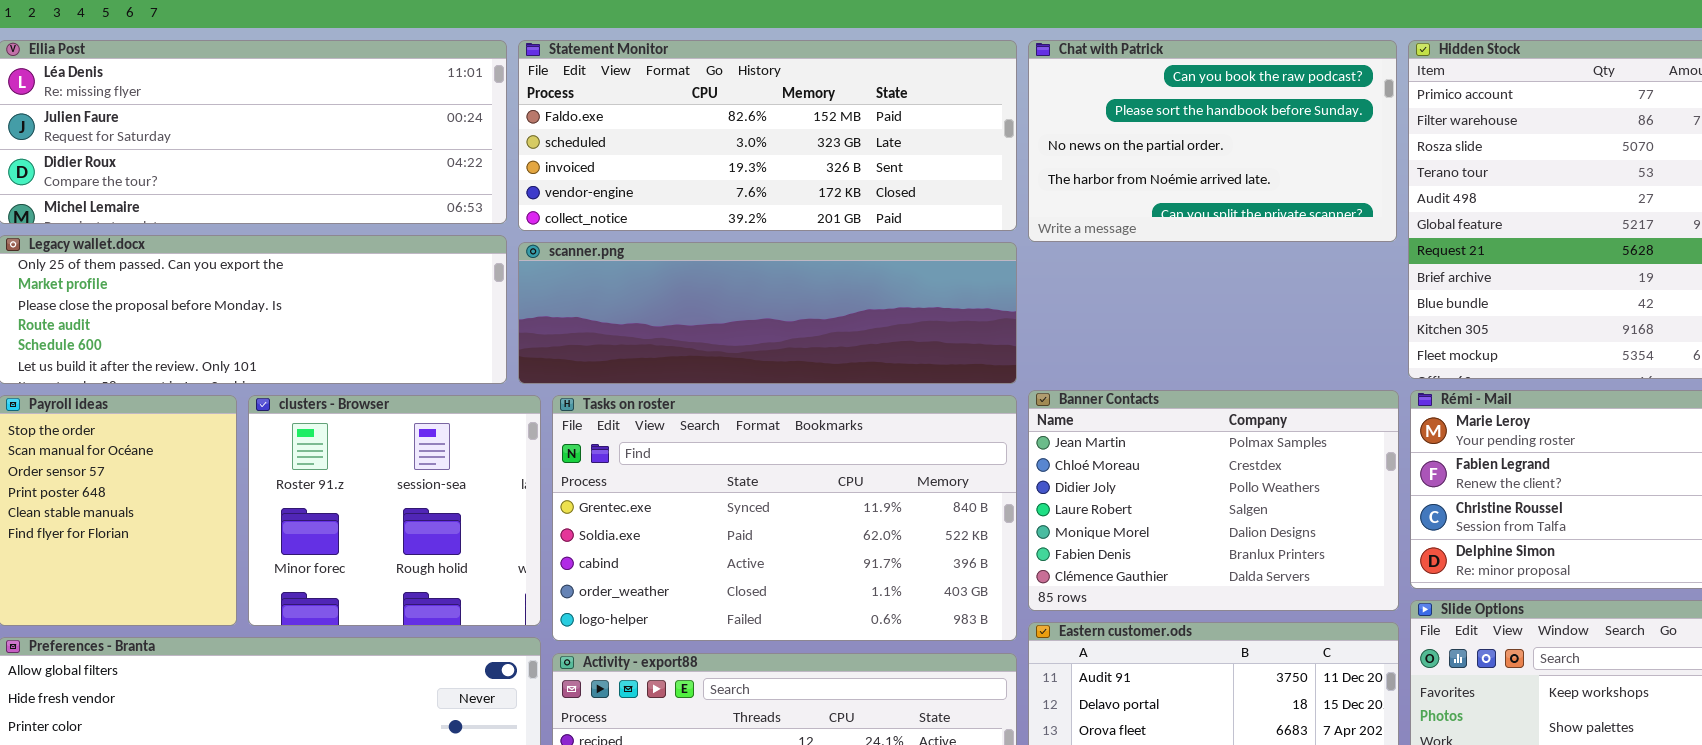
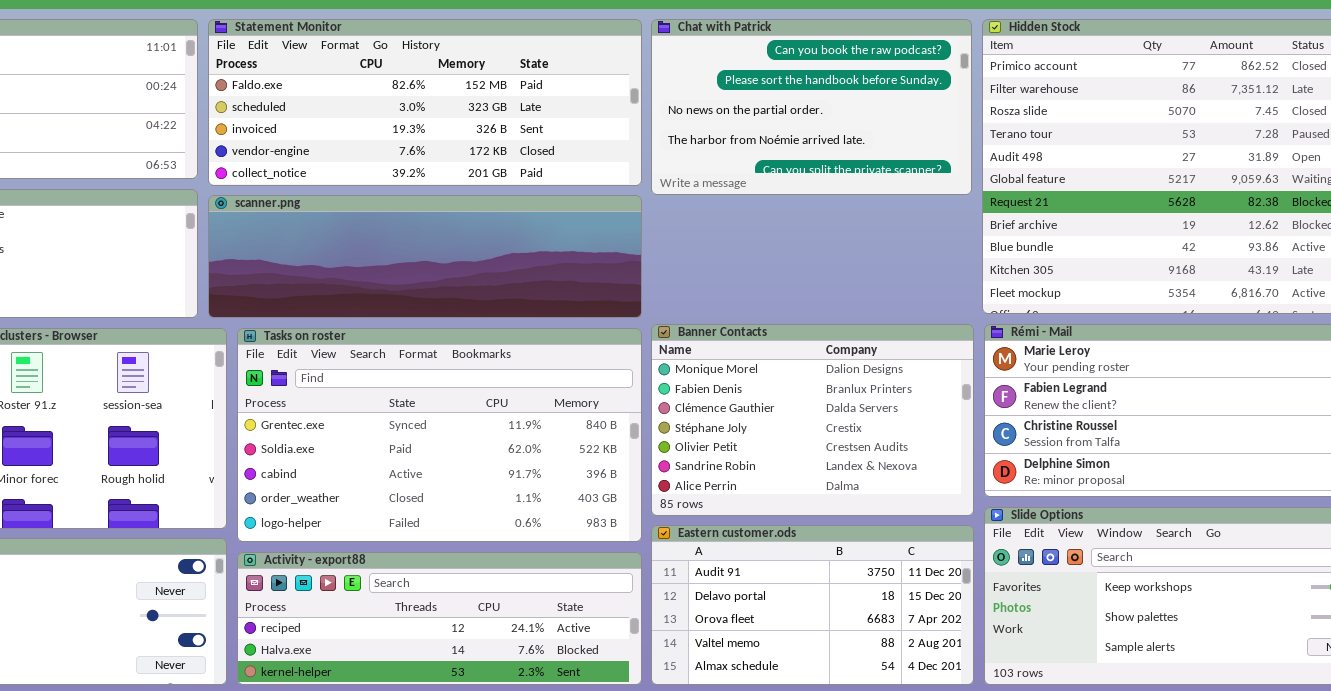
Banner Contacts: [1028,390,1399,611] -> [651,324,974,516], scrolled down 4 rows

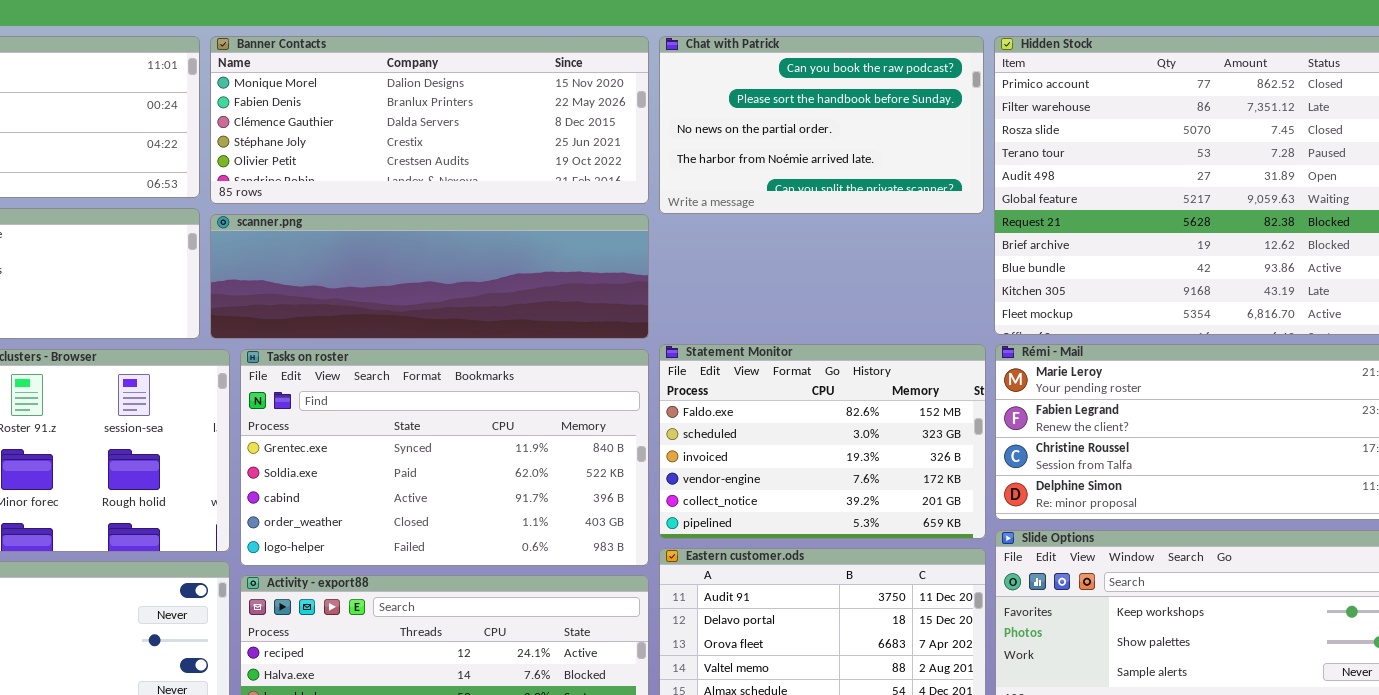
Statement Monitor: [208,19,642,186] -> [659,344,986,539], moved, resized
Banner Contacts: [651,324,974,516] -> [210,36,649,204], moved, resized

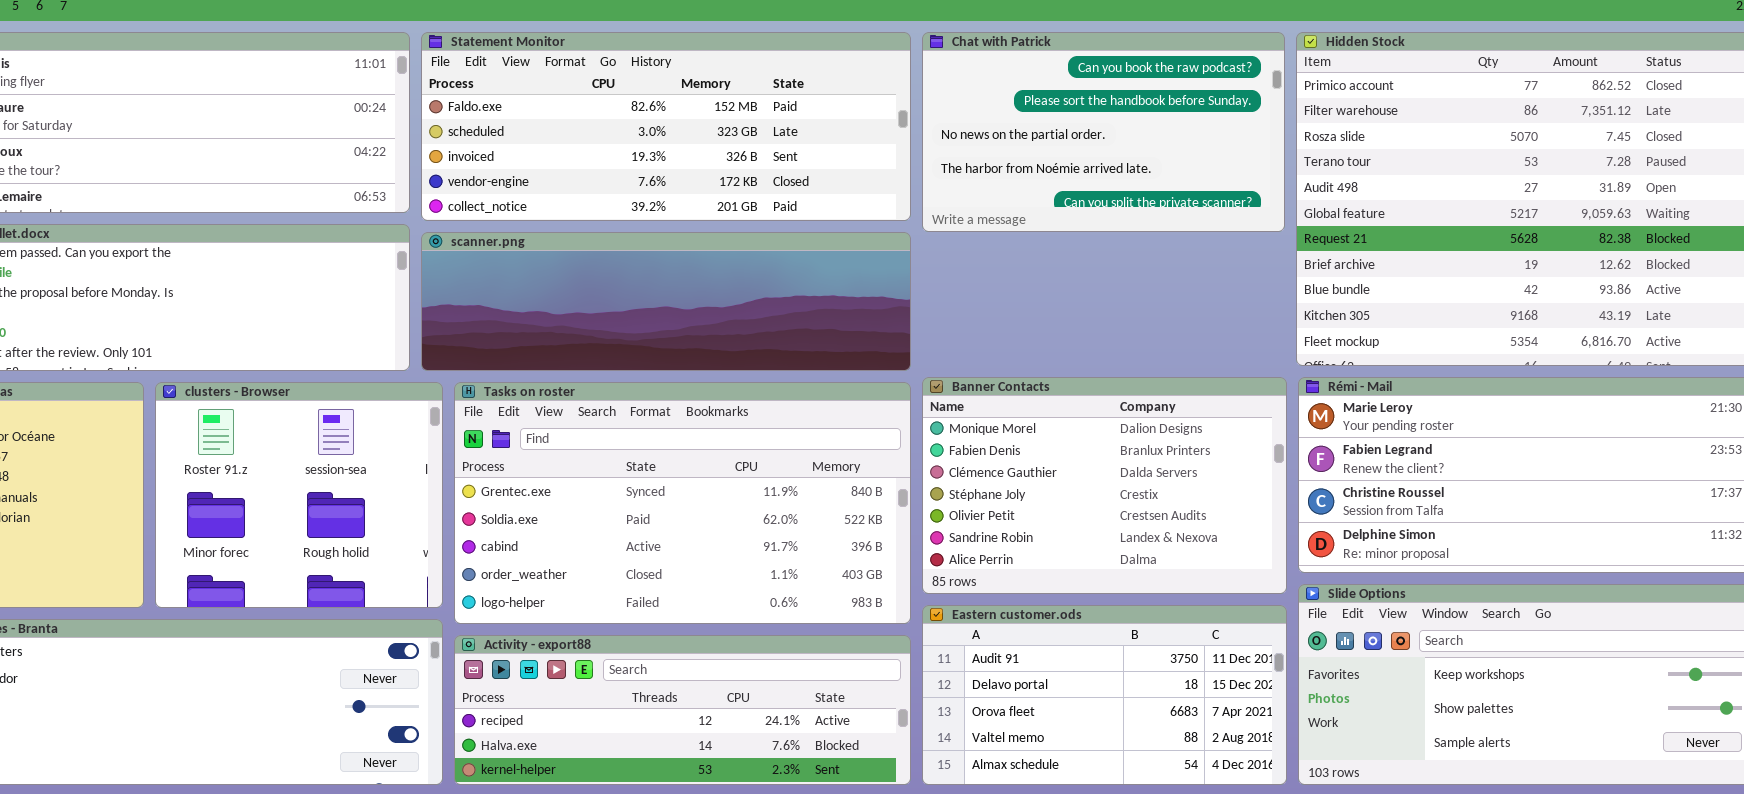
Banner Contacts: [210,36,649,204] -> [922,377,1287,594], moved, resized
Statement Monitor: [659,344,986,539] -> [421,32,911,221], moved, resized

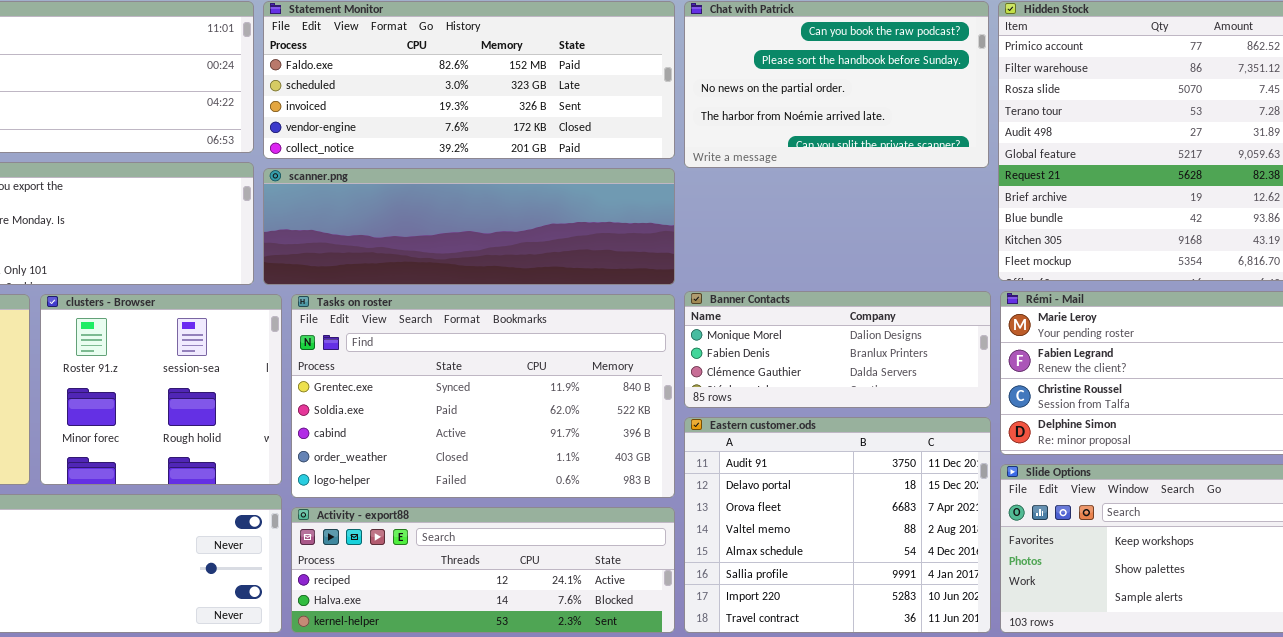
Banner Contacts: [922,377,1287,594] -> [684,291,991,408], resized
Eastern customer.ods: [922,605,1287,785] -> [684,417,991,633], resized

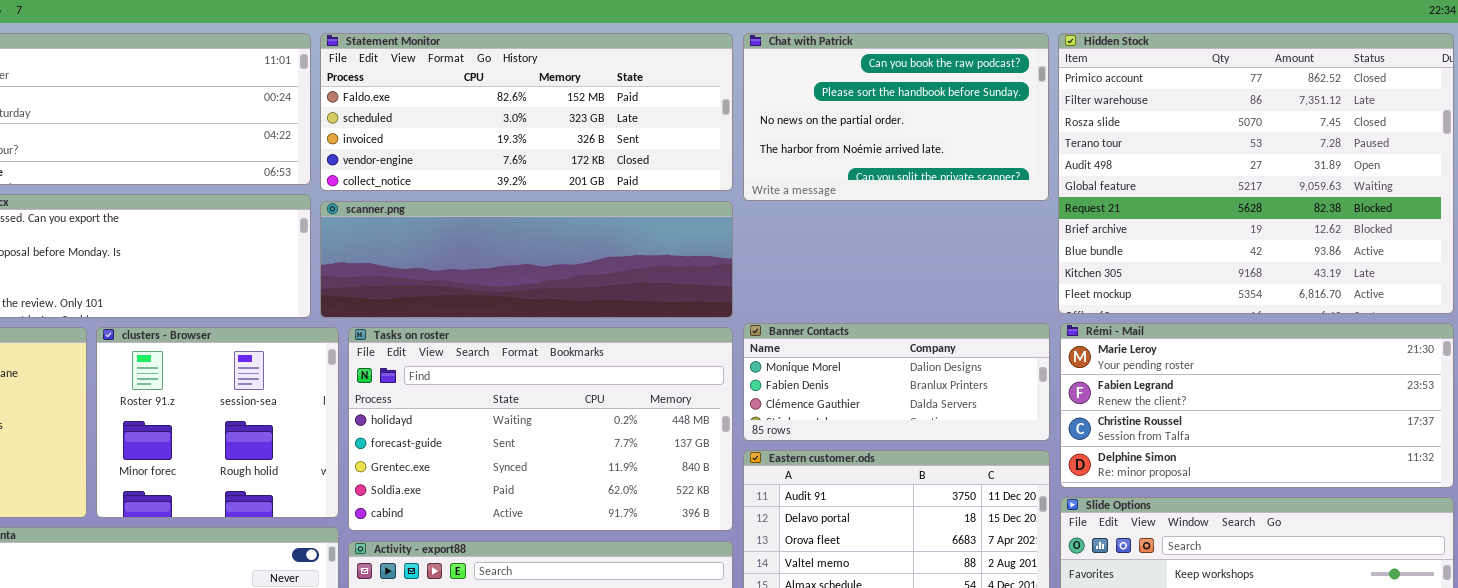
Tasks on roster: [291,294,675,498] -> [348,327,733,531], scrolled up 2 rows

